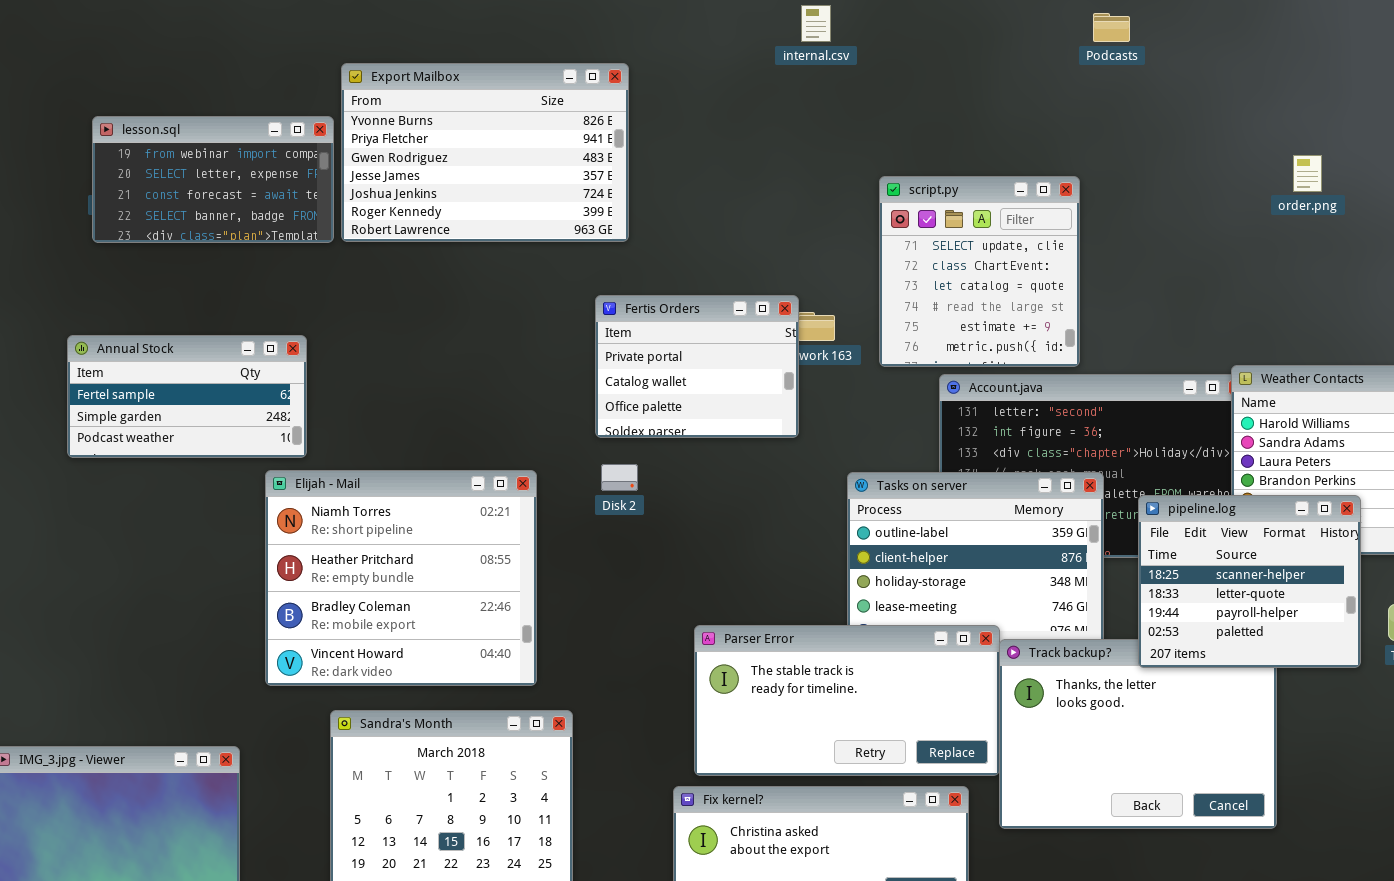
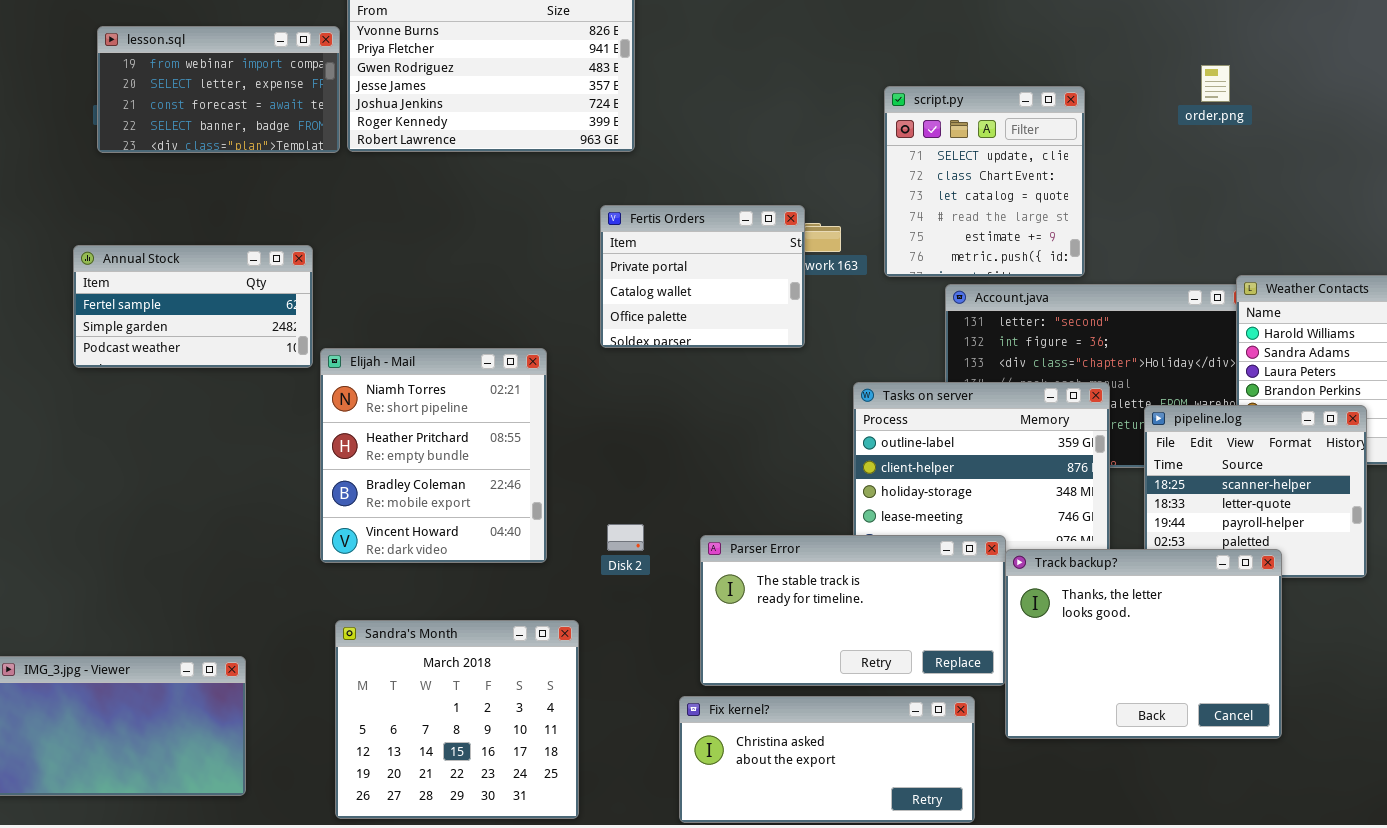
order.png: [1293,155,1322,192] -> [1201,65,1230,102], moved
Disk 2: [601,464,638,491] -> [607,524,644,551], moved
Elijah - Mail: [265,470,537,686] -> [320,348,547,563], moved, resized
Track backup?: [999,639,1277,829] -> [1005,549,1282,739], raised

